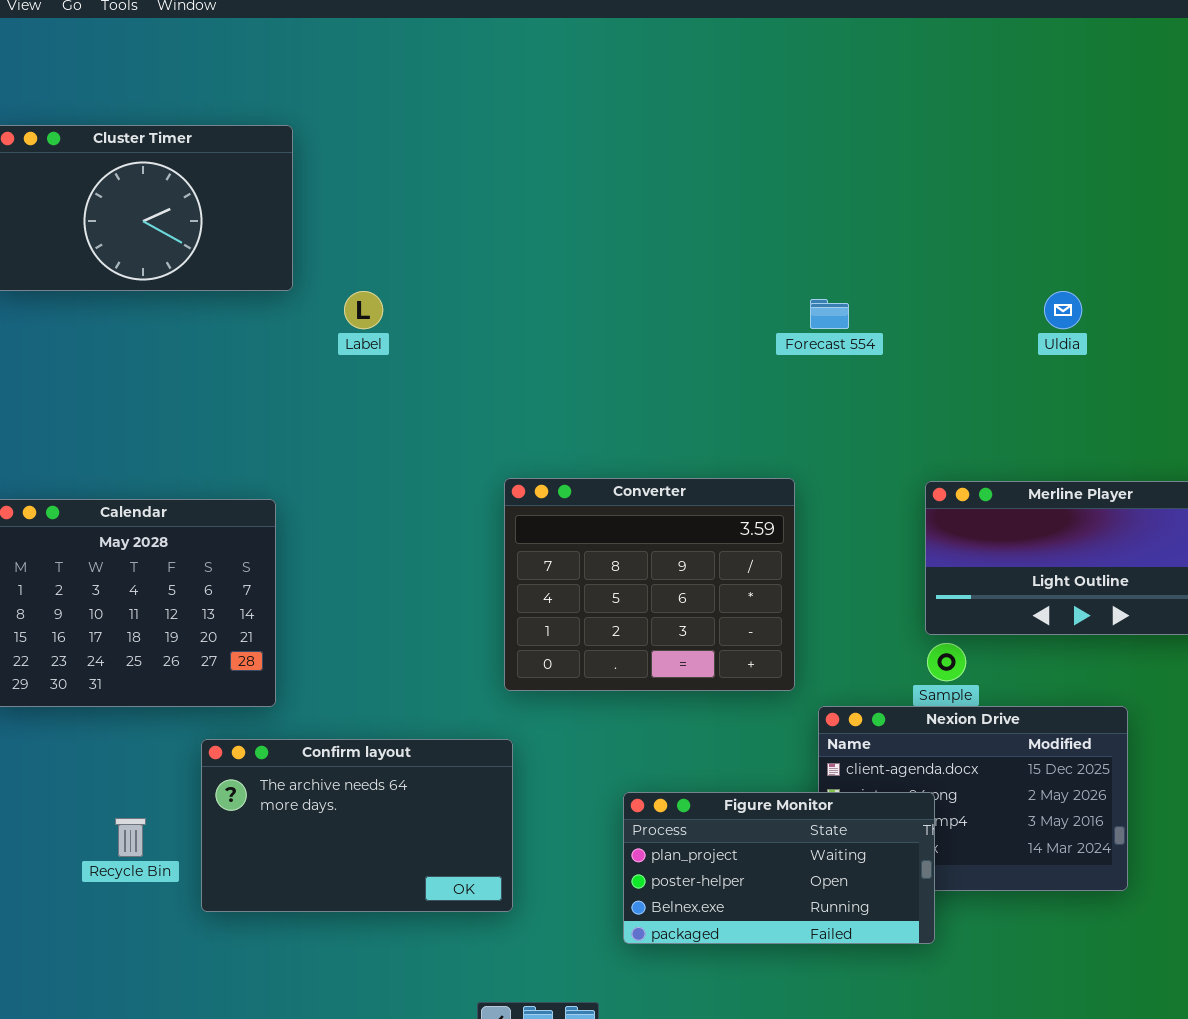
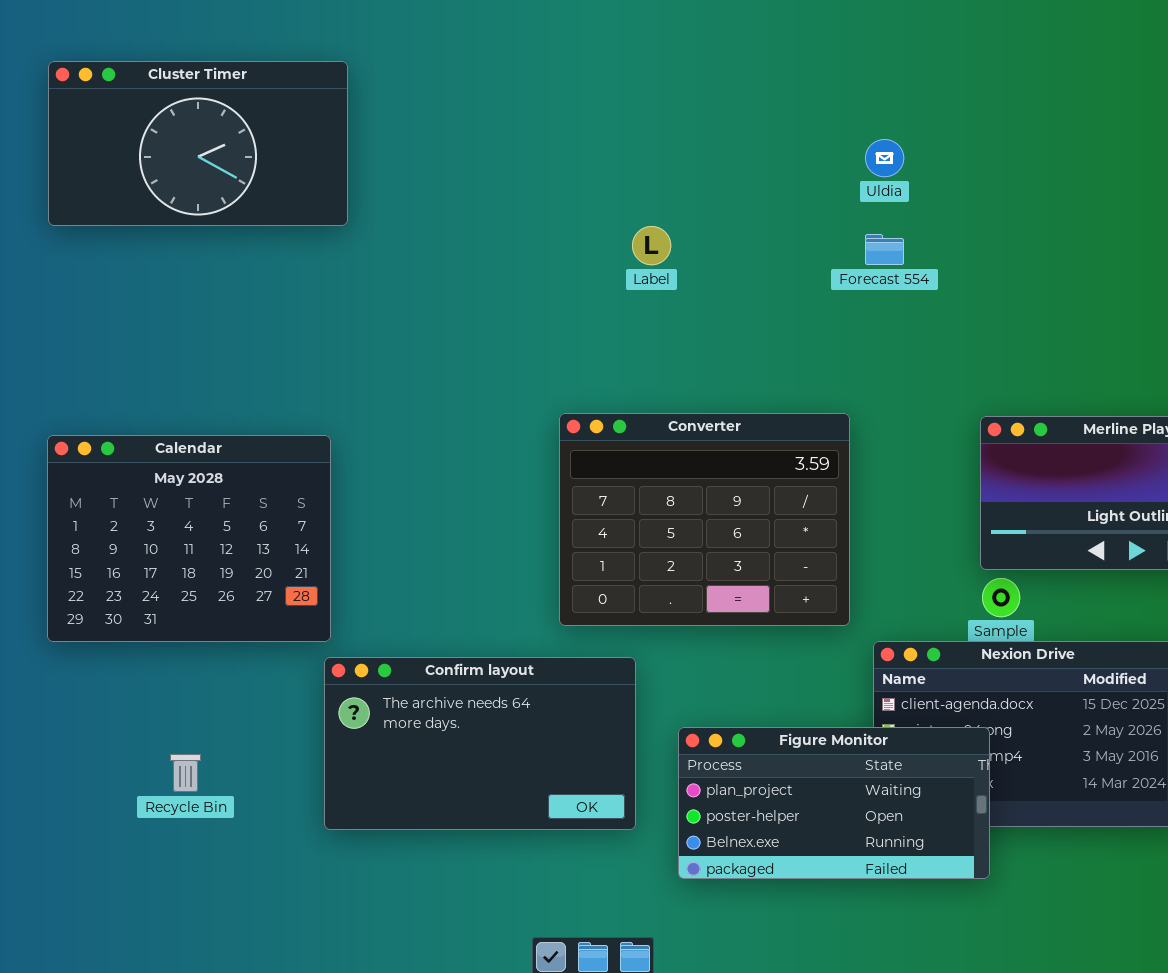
Label: [344,291,383,329] -> [632,226,671,265], moved
Uldia: [1044,291,1082,329] -> [865,139,904,177], moved
Confirm layout: [201,739,513,912] -> [324,657,636,830], moved

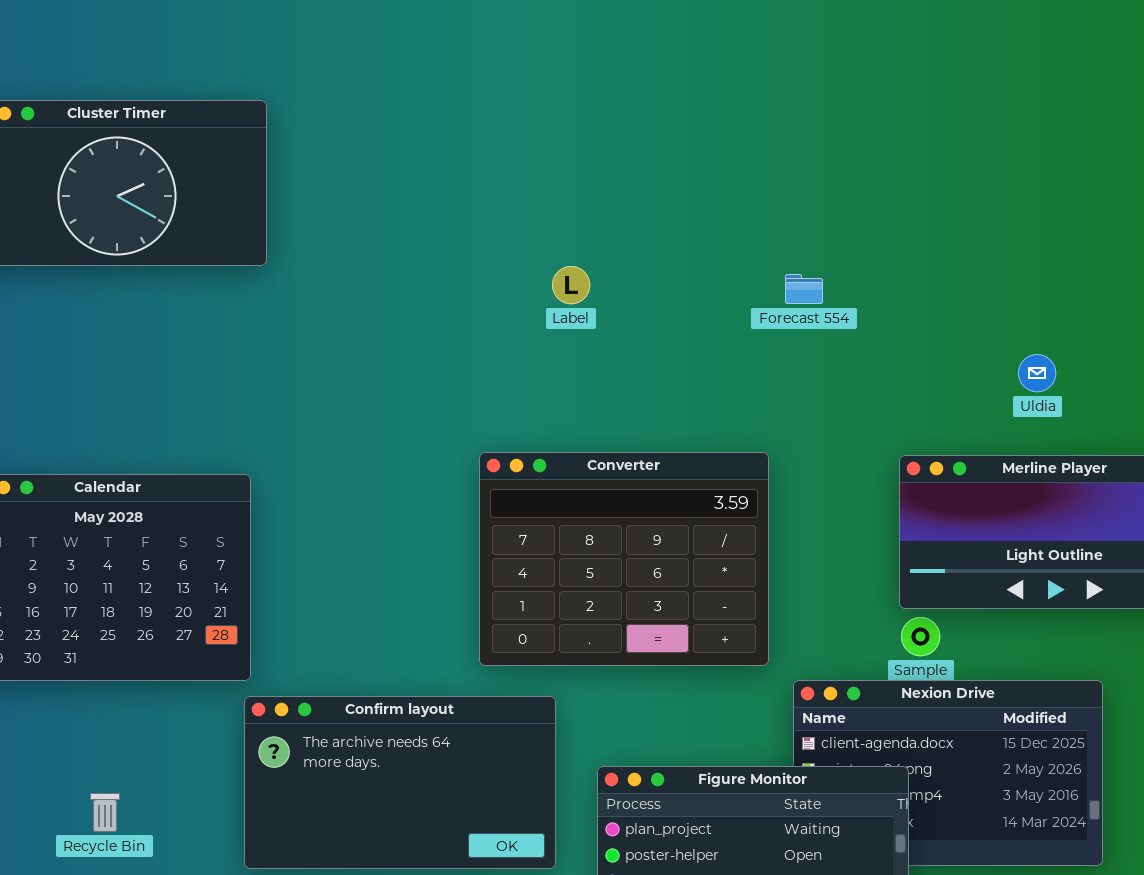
Uldia: [865,139,904,177] -> [1018,354,1056,392], moved

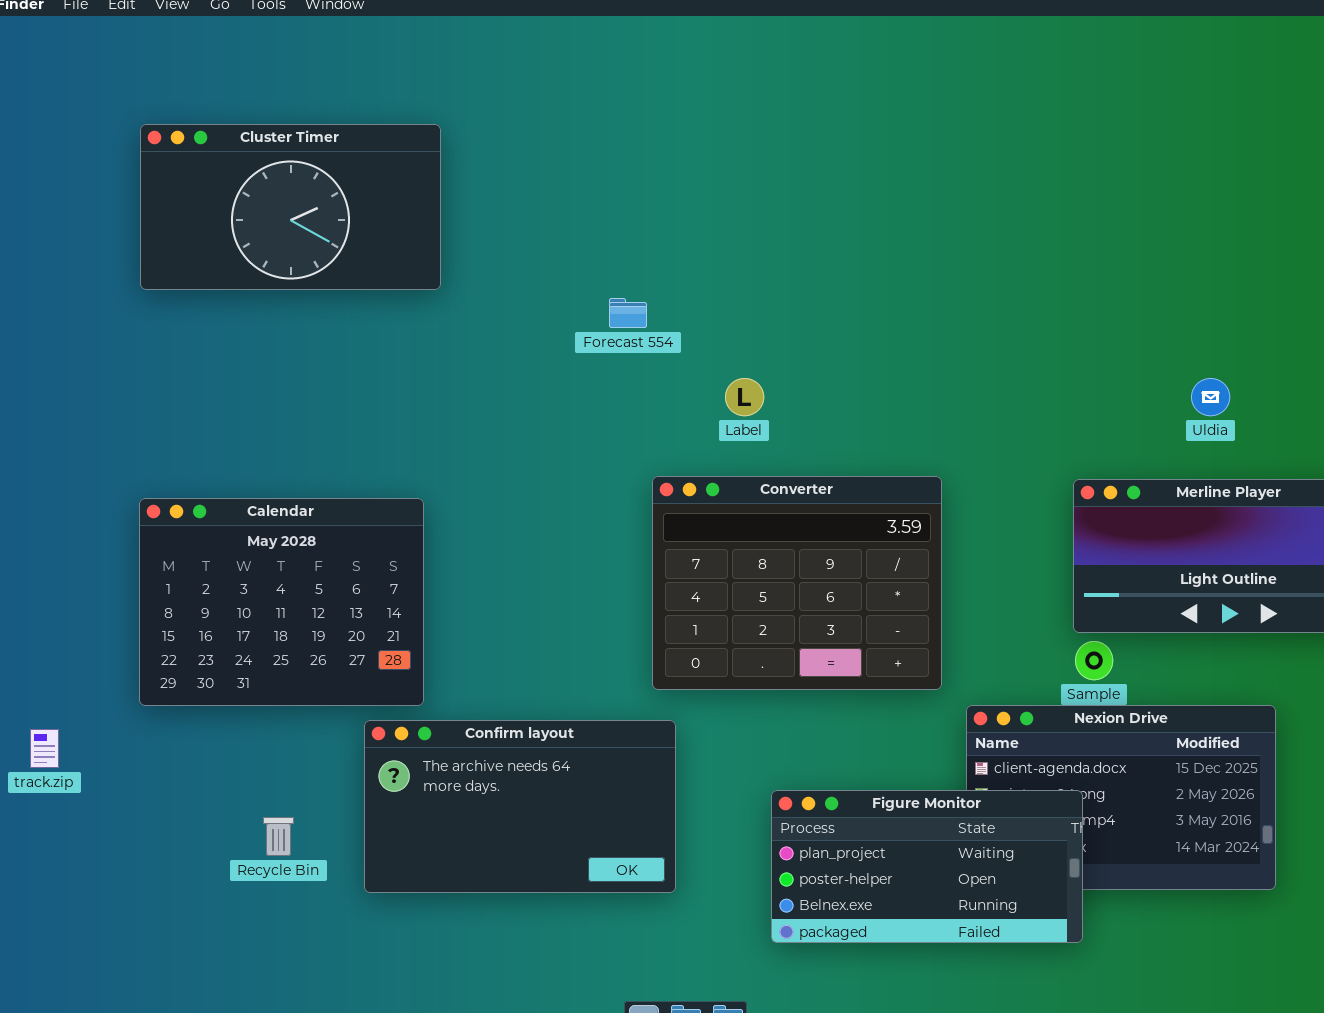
Label: [552,266,590,304] -> [725,378,764,416], moved
Forecast 554: [785,274,823,304] -> [609,298,647,328], moved
Confirm layout: [244,696,556,869] -> [364,720,676,893], moved

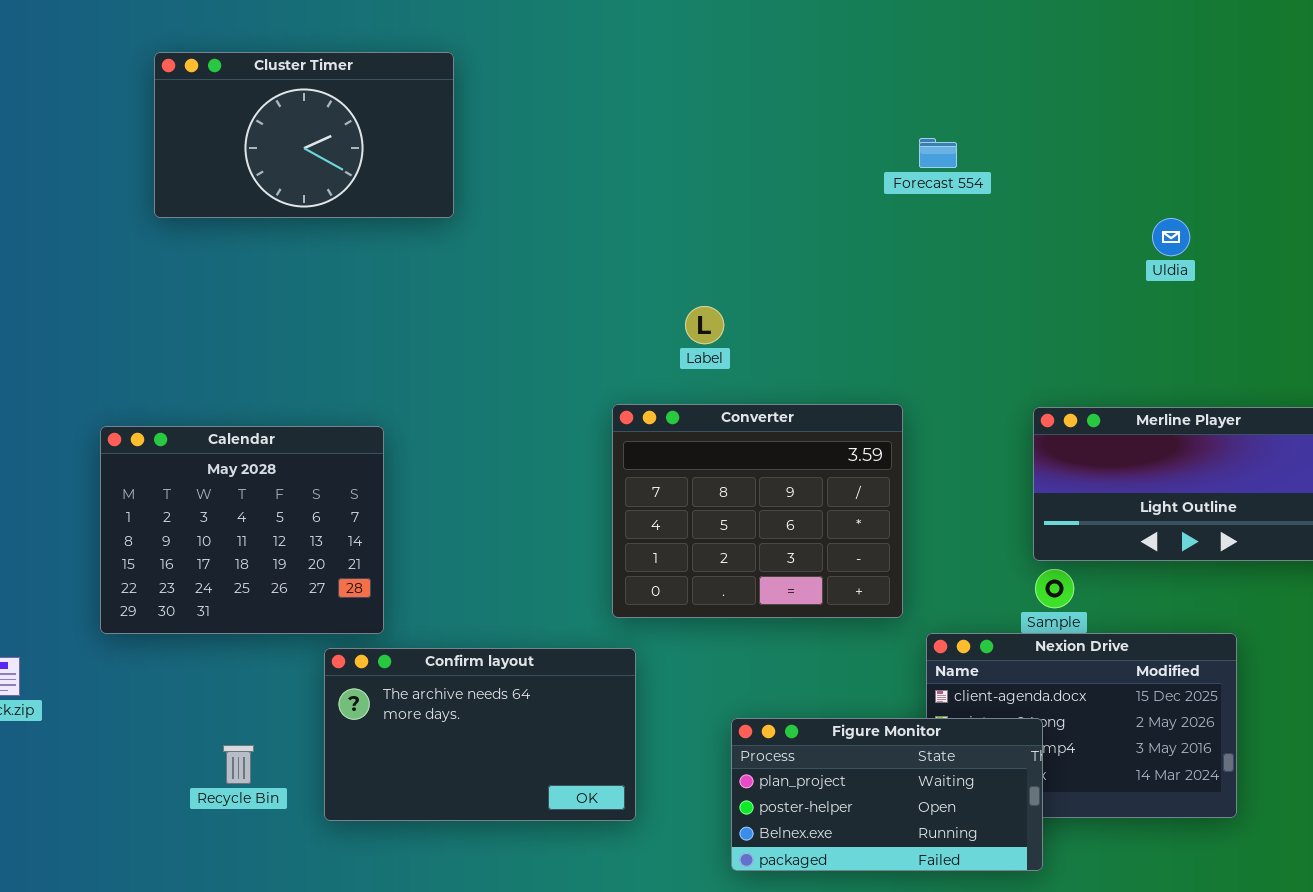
Cluster Timer: [140,124,441,290] -> [154,52,454,218], moved
Forecast 554: [609,298,647,328] -> [919,138,957,168], moved
Uldia: [1191,378,1230,416] -> [1152,218,1190,256], moved

